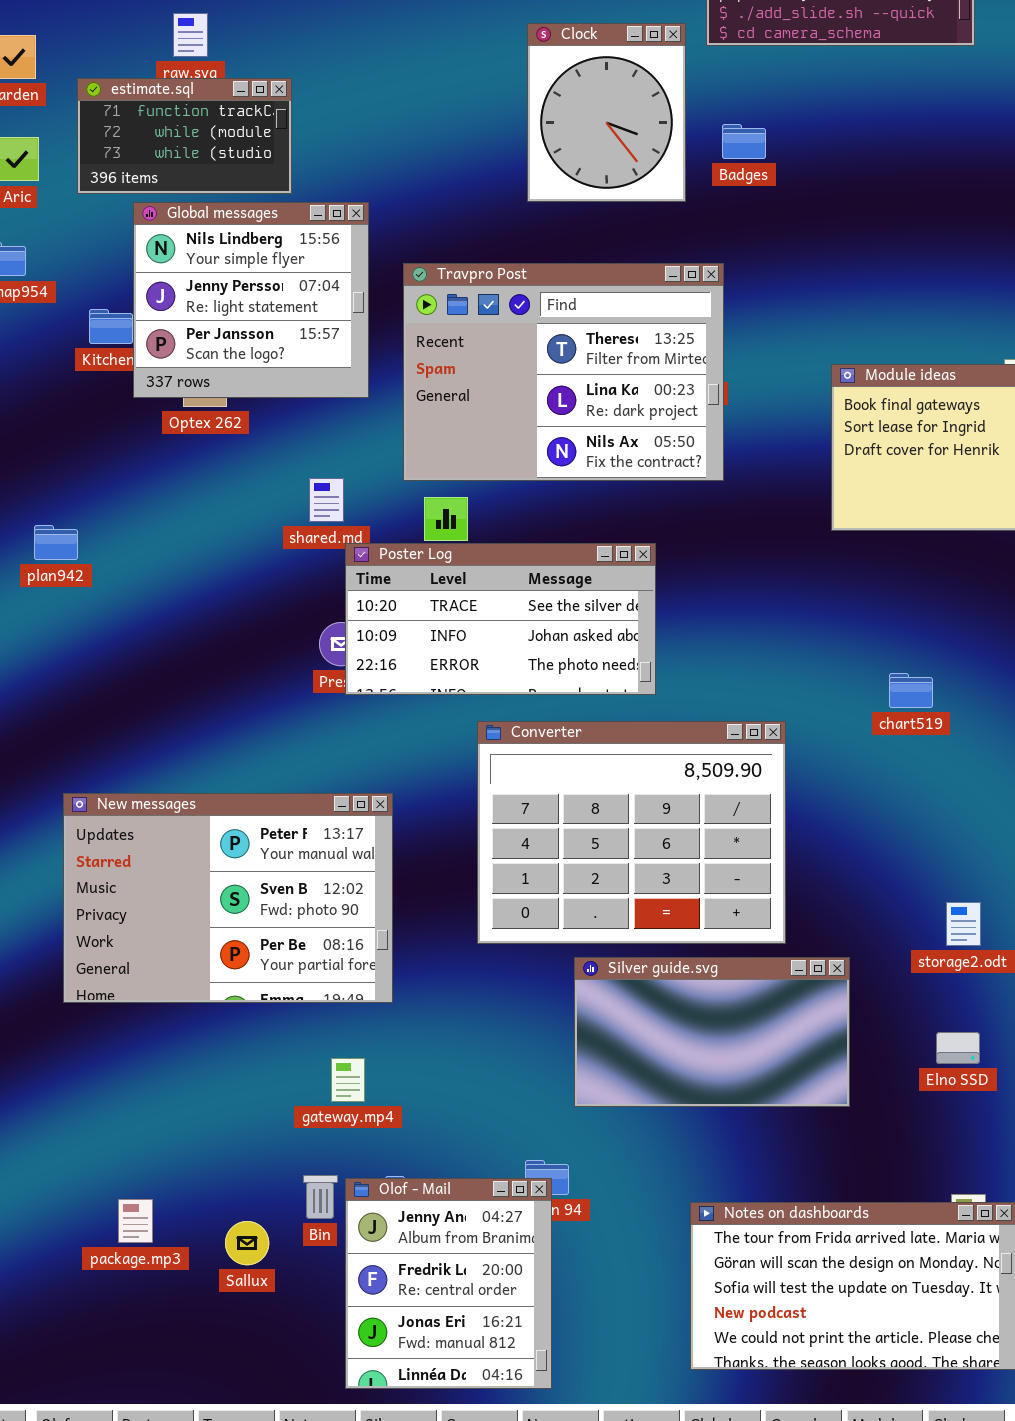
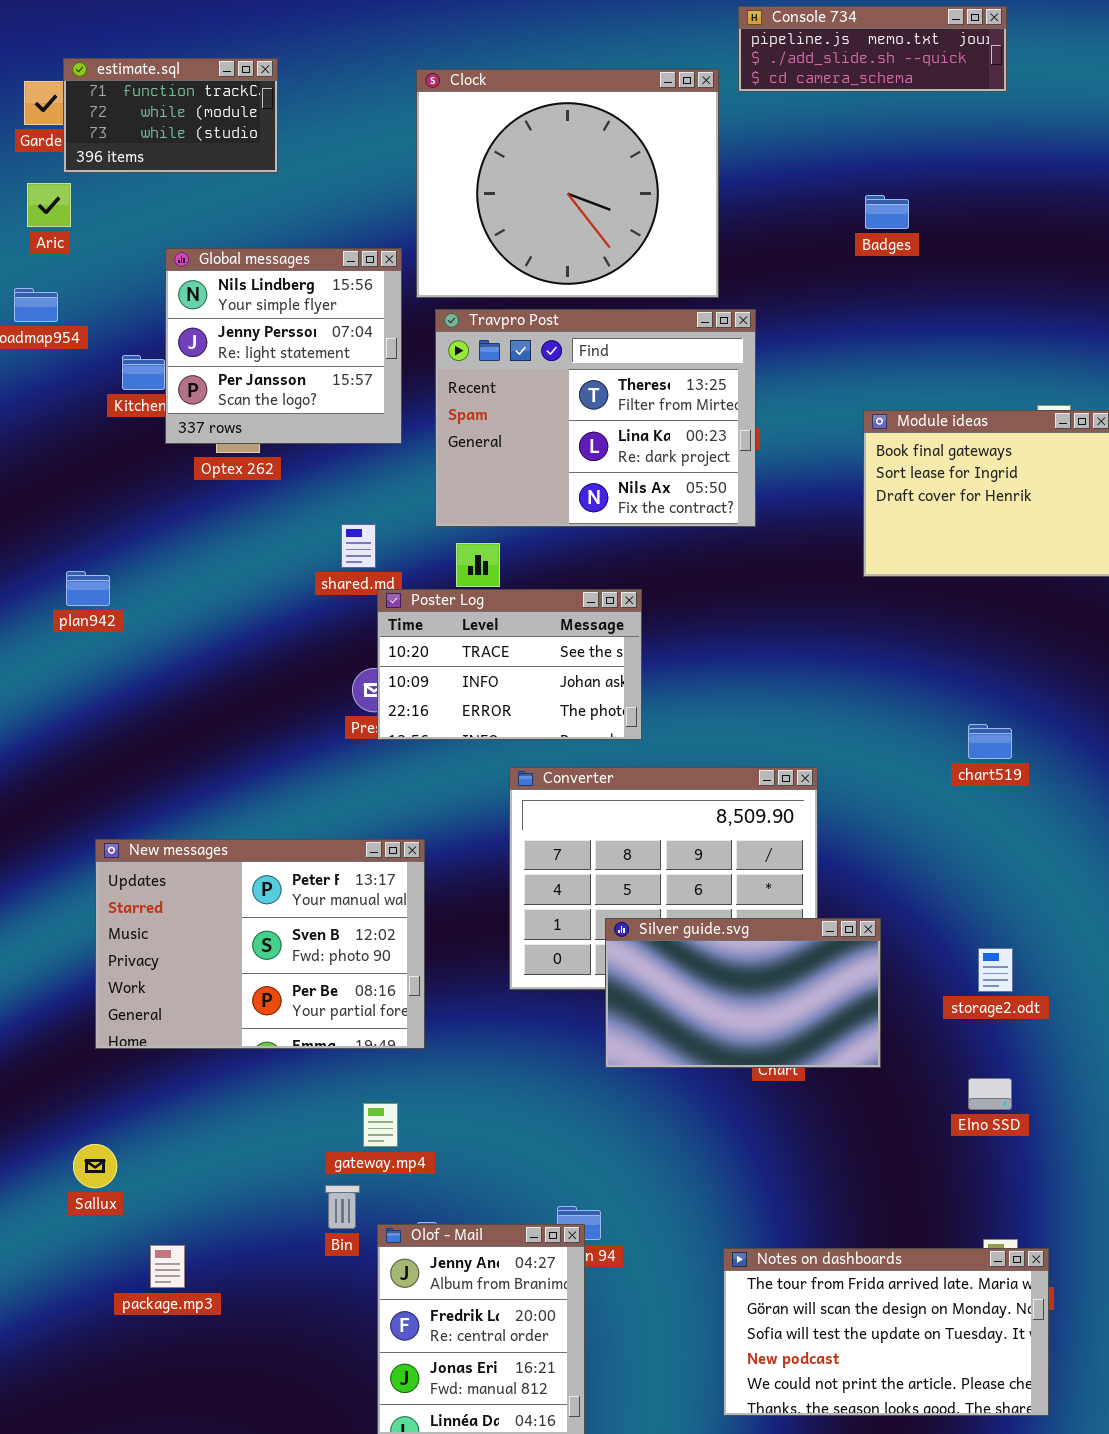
Clock: [527,23,686,202] -> [416,69,719,298], resized
estimate.sql: [77,78,292,194] -> [63,58,278,173], moved
Badges: [722,124,766,159] -> [865,195,909,229], moved
Poster Log: [345,543,656,695] -> [377,589,642,740], resized
chart519: [889,673,933,708] -> [968,724,1012,759], moved
Silver guide.svg: [574,957,850,1107] -> [605,918,881,1068], moved
Bin: [303,1175,338,1219] -> [325,1185,360,1229], moved
Sallux: [225,1221,269,1265] -> [73,1144,117,1188], moved

